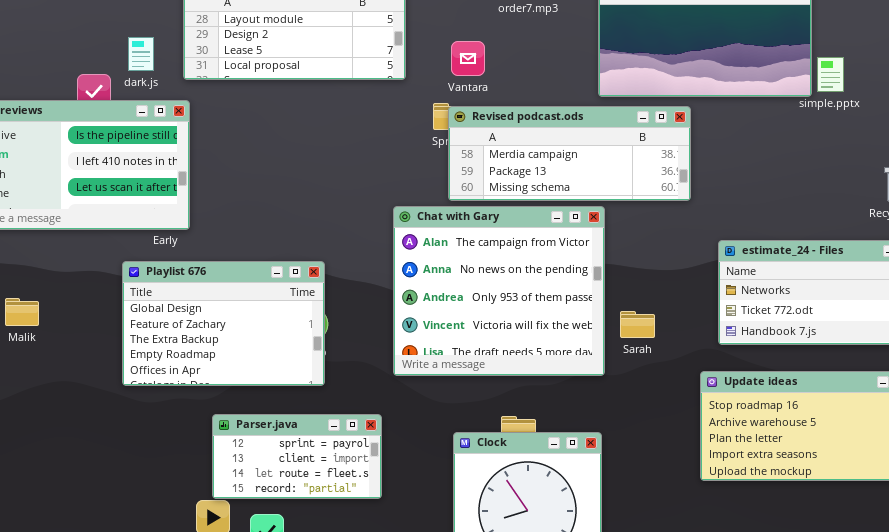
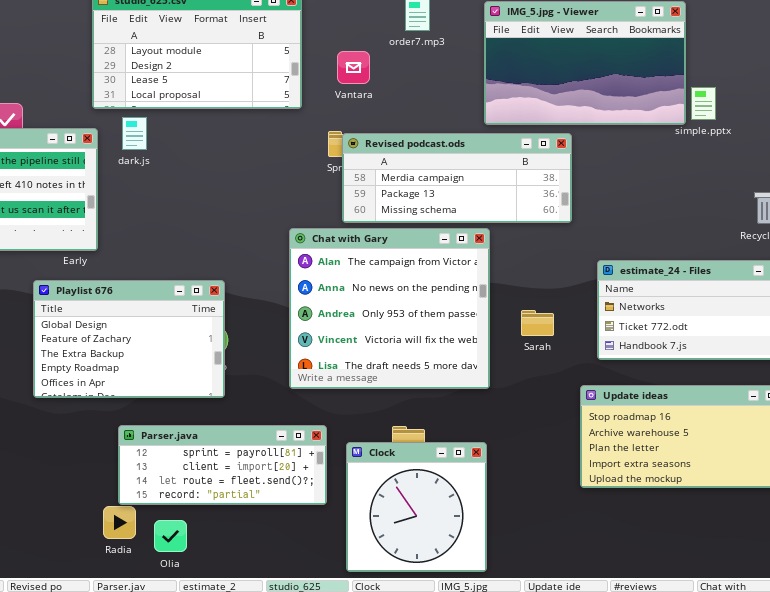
dark.js: [128,37,154,71] -> [122,117,147,150], moved
Vantara: [451,41,485,76] -> [337,51,370,84], moved
Sarah: [620,311,655,338] -> [521,310,554,336], moved
Parser.java: [212,414,382,499] -> [118,425,327,505], resized

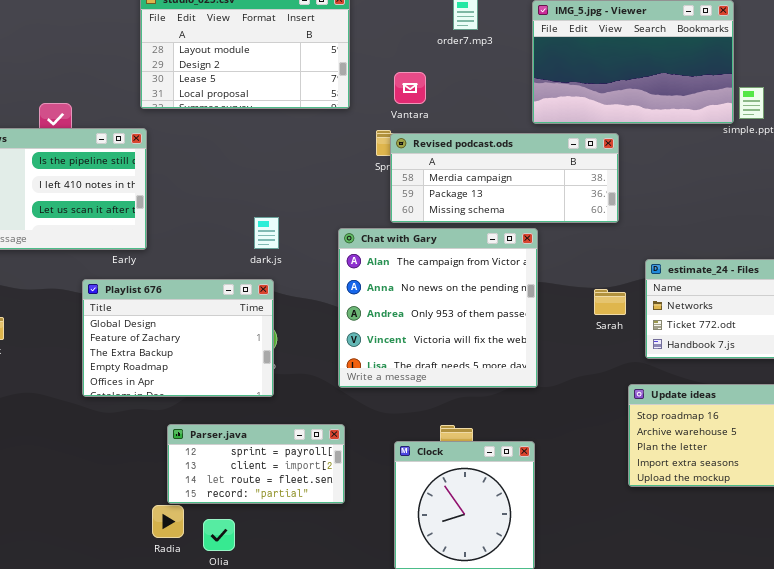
Vantara: [337,51,370,84] -> [394,72,426,104], moved
dark.js: [122,117,147,150] -> [254,217,279,249], moved
Sarah: [521,310,554,336] -> [594,289,626,315], moved
Parser.java: [118,425,327,505] -> [167,424,345,504], resized

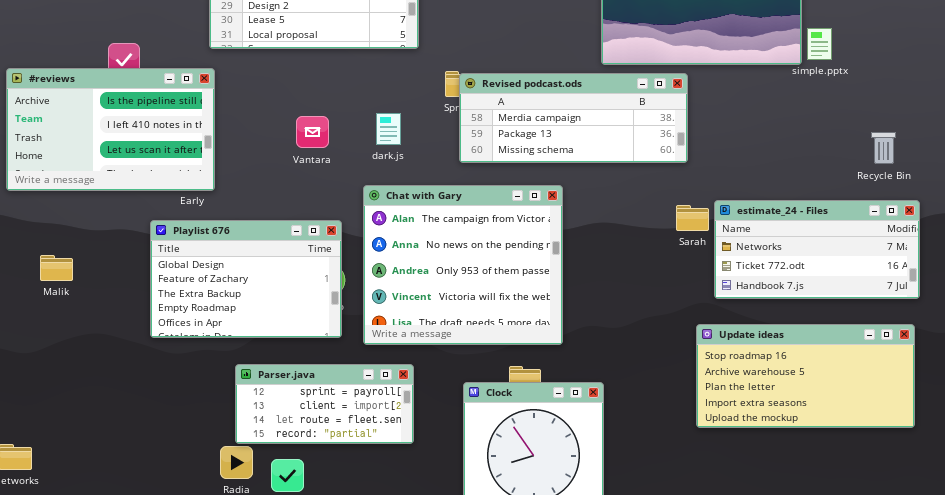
Vantara: [394,72,426,104] -> [296,116,329,148], moved
dark.js: [254,217,279,249] -> [376,113,401,145], moved
Chat with Gary: [338,228,538,388] -> [363,185,563,345], moved
Sarah: [594,289,626,315] -> [676,205,709,231], moved

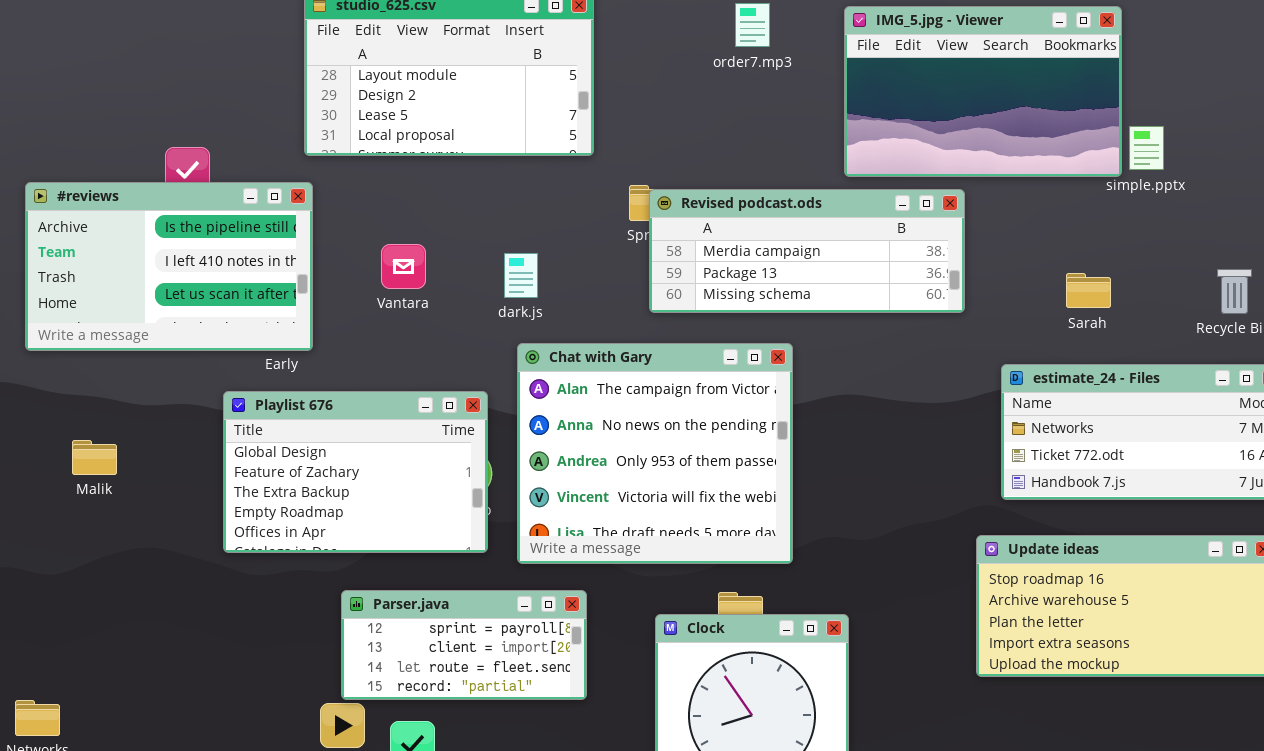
dark.js: [376,113,401,145] -> [504,253,538,298], moved
Vantara: [296,116,329,148] -> [381,244,426,289], moved
Sarah: [676,205,709,231] -> [1066,273,1111,308], moved

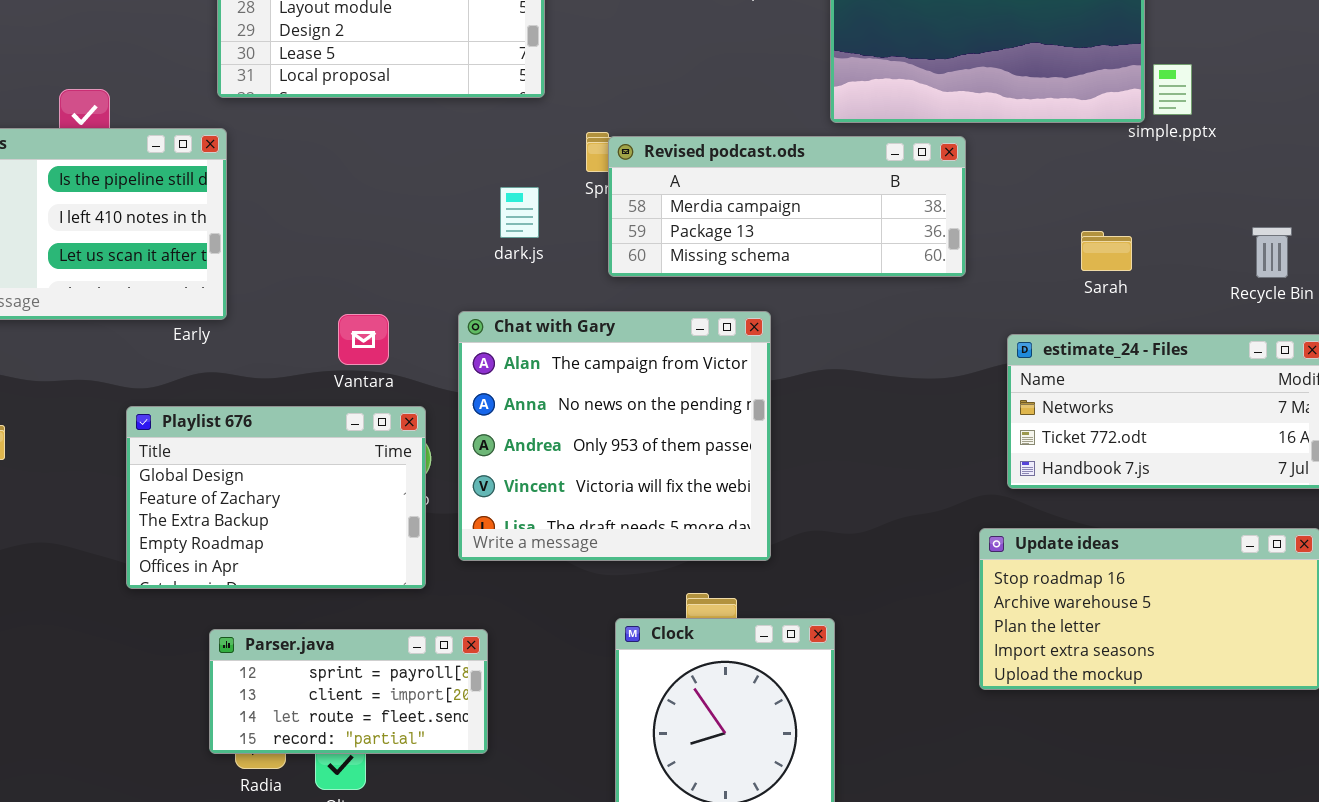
Vantara: [381,244,426,289] -> [338,314,389,365], moved
dark.js: [504,253,538,298] -> [500,187,539,238], moved
Playlist 676: [223,391,488,553] -> [126,406,426,589], moved
Parser.java: [341,590,587,700] -> [209,629,488,754], moved

